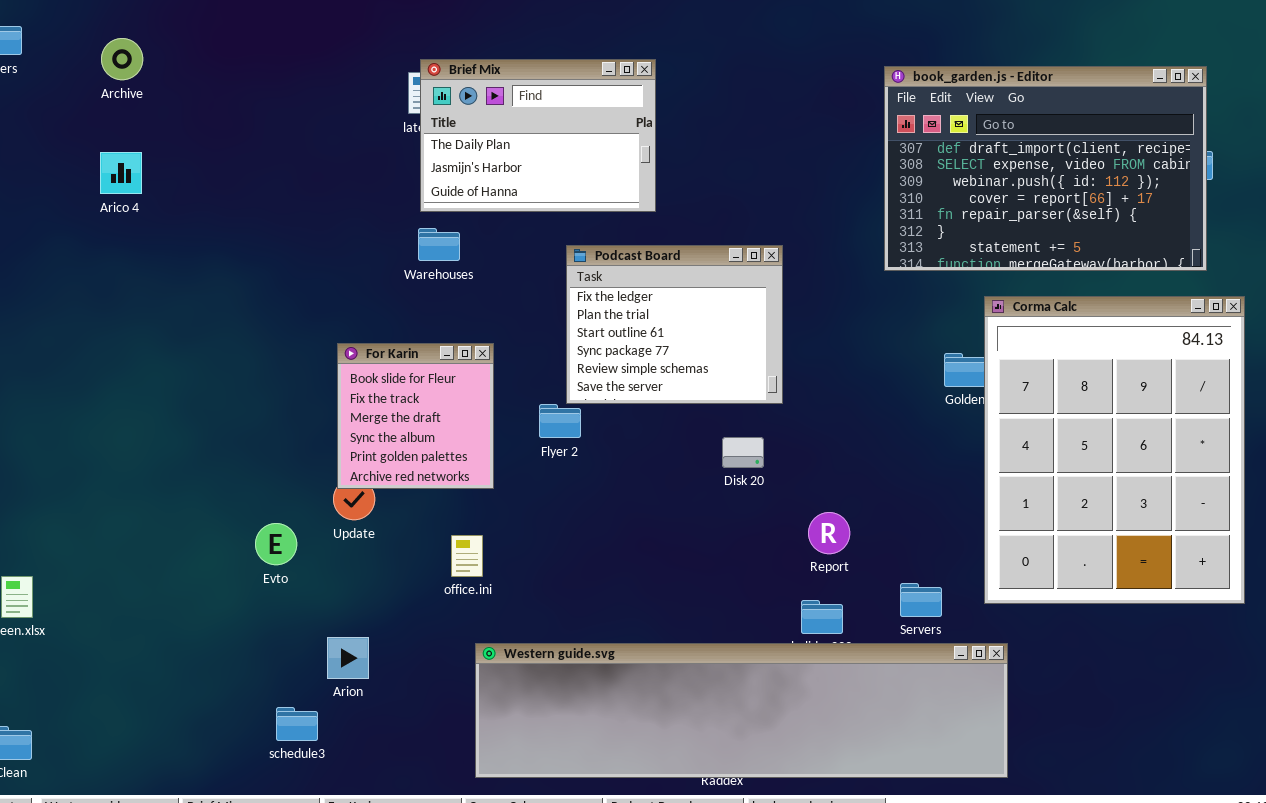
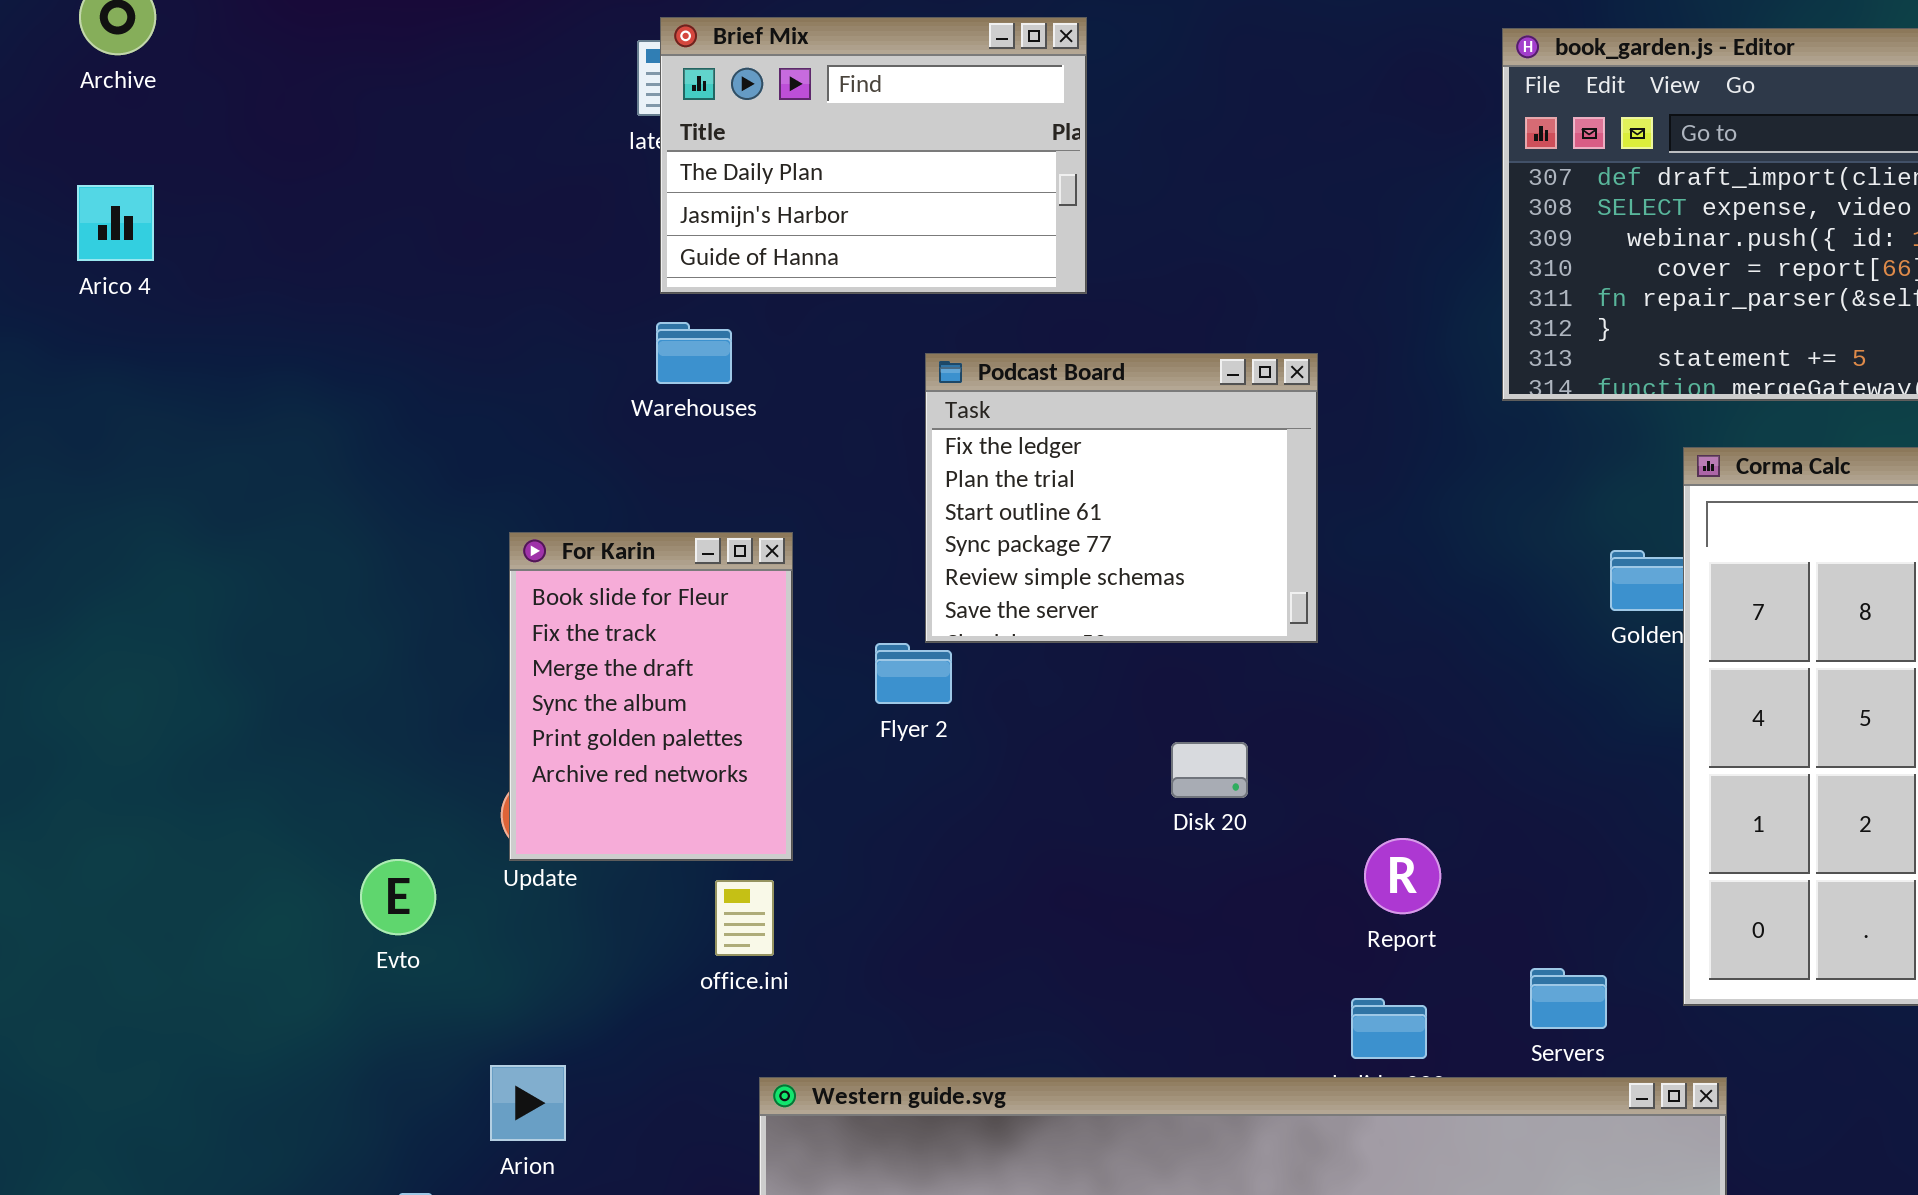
For Karin: [337,343,494,489] -> [509,532,793,861], resized
Disk 20: [722,437,764,468] -> [1171,742,1248,798], moved

